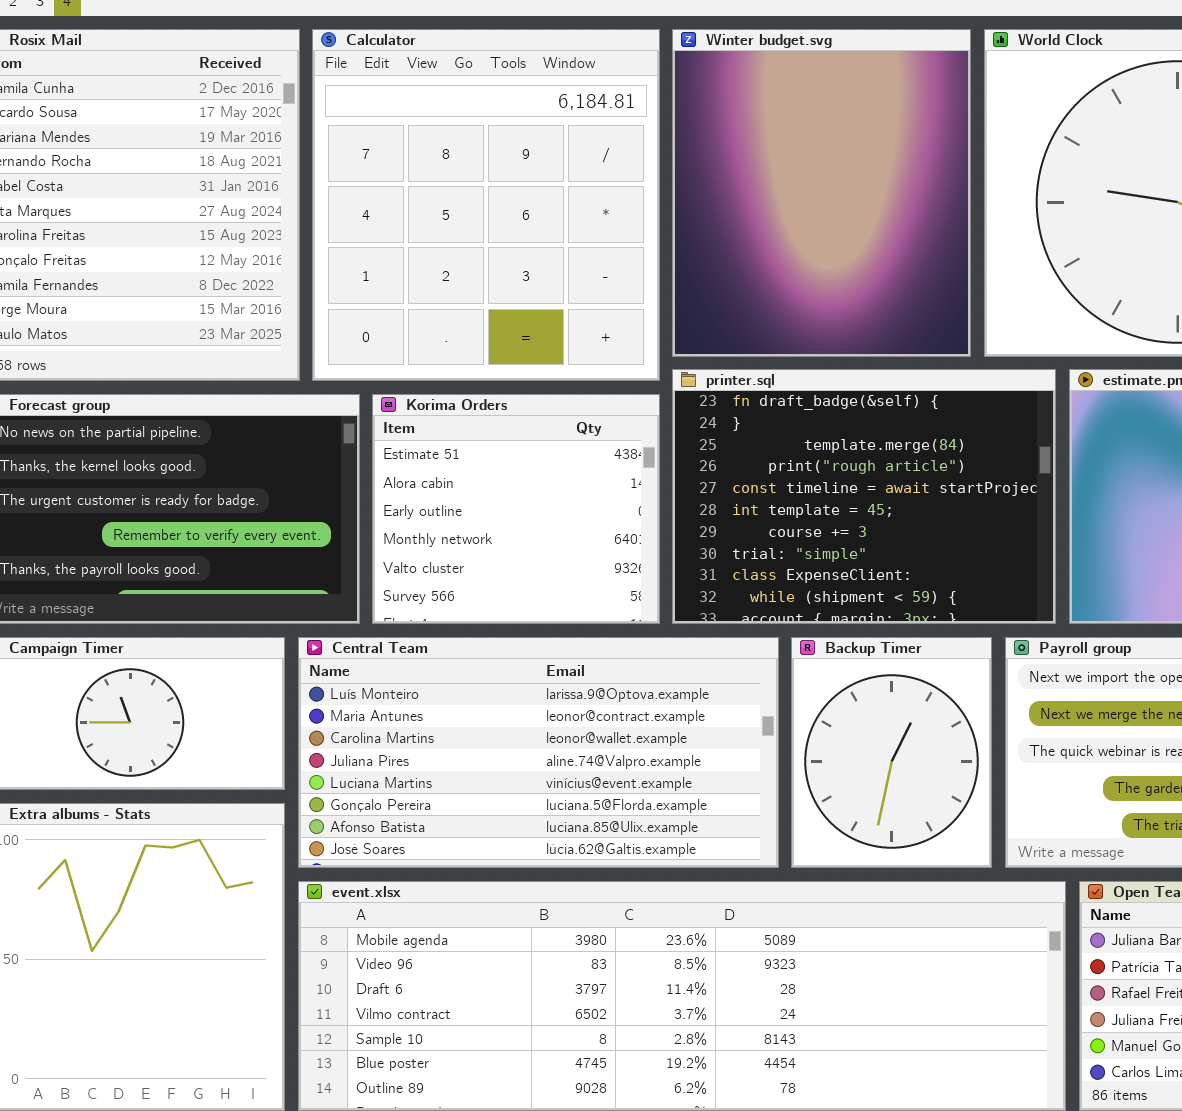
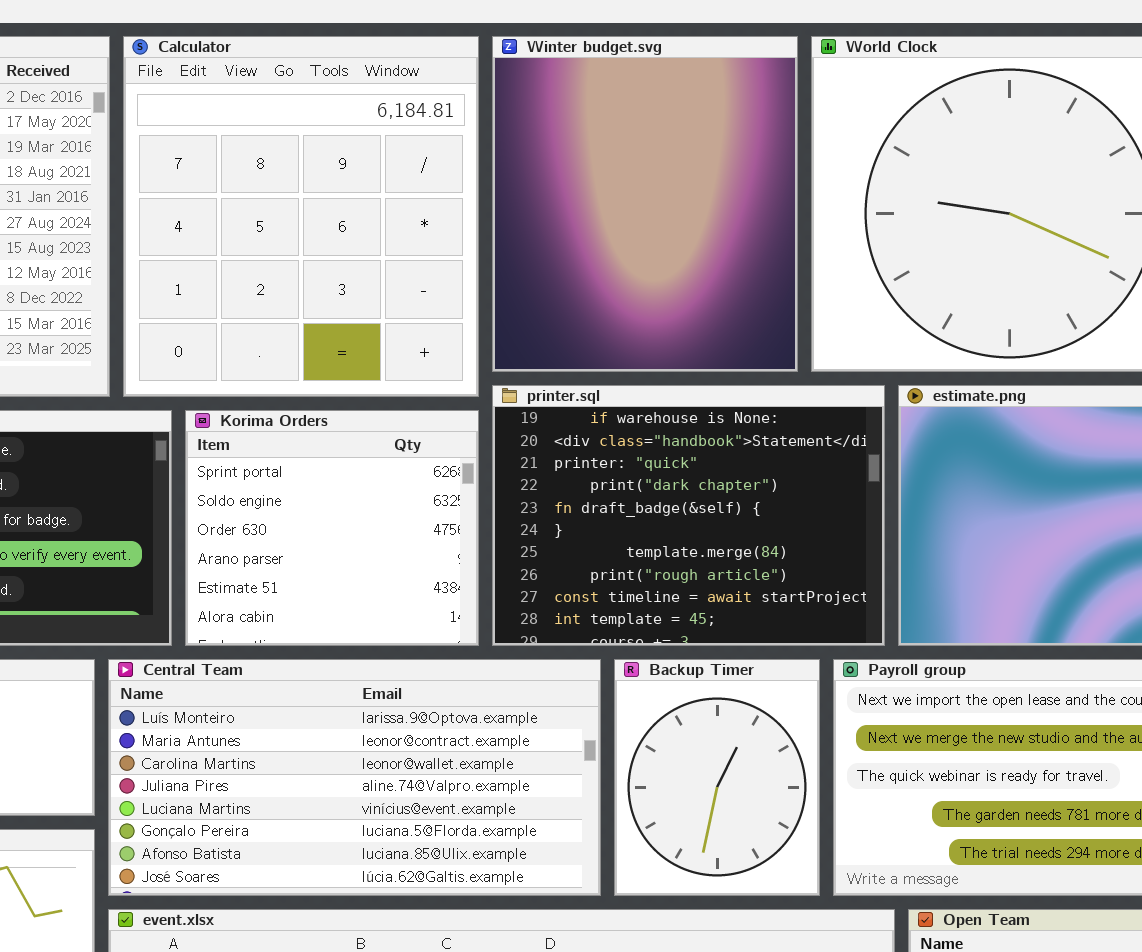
printer.sql: [672,369,1056,624] -> [492,385,885,646], scrolled up 4 rows
Korima Orders: [372,394,660,624] -> [185,410,479,646], scrolled up 4 rows

